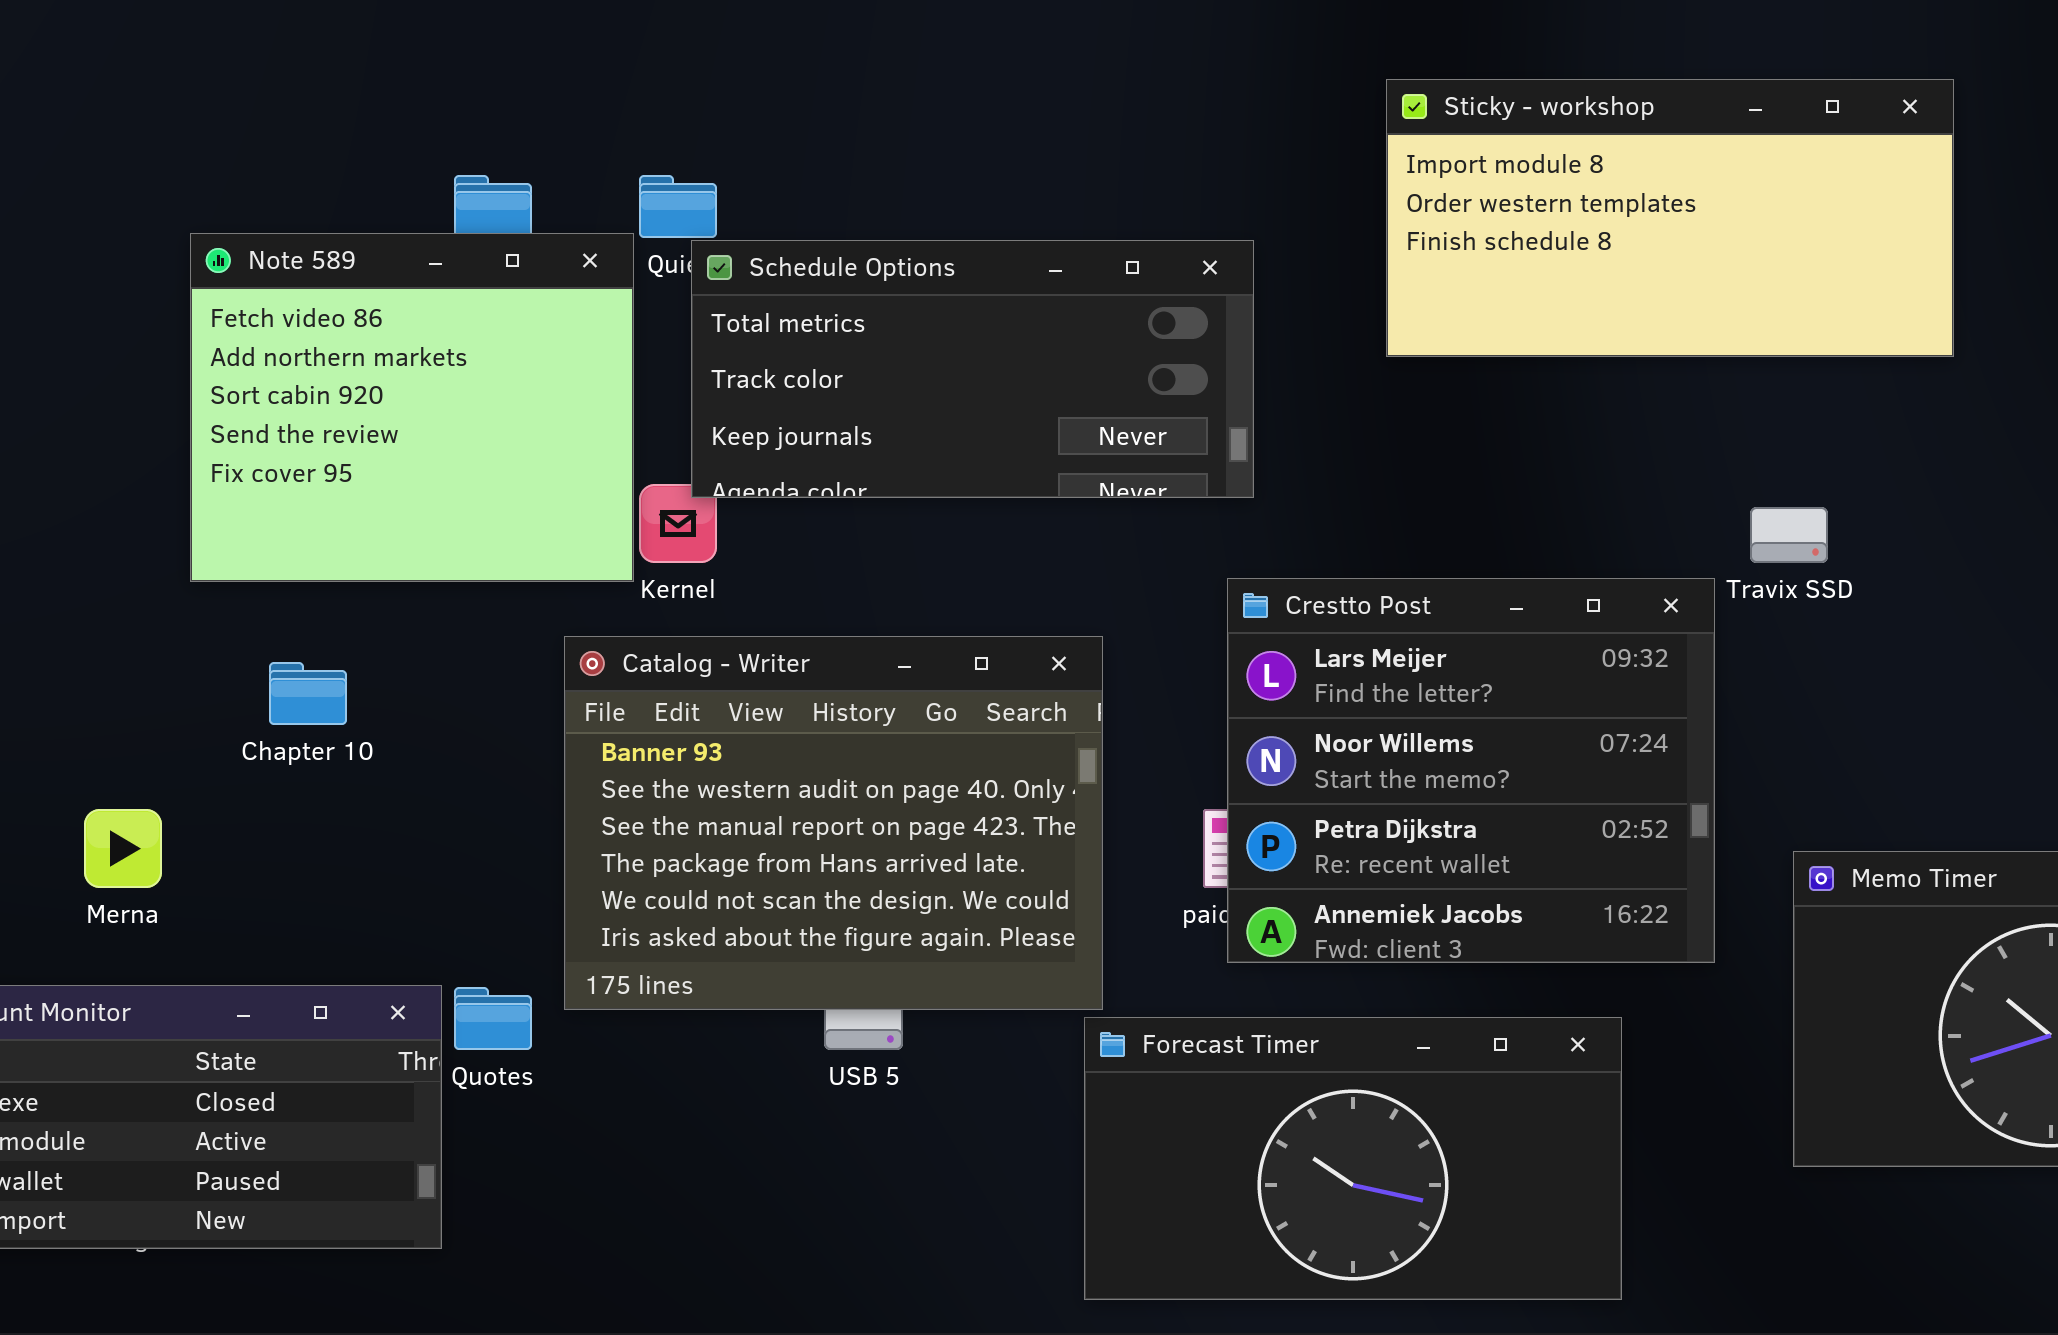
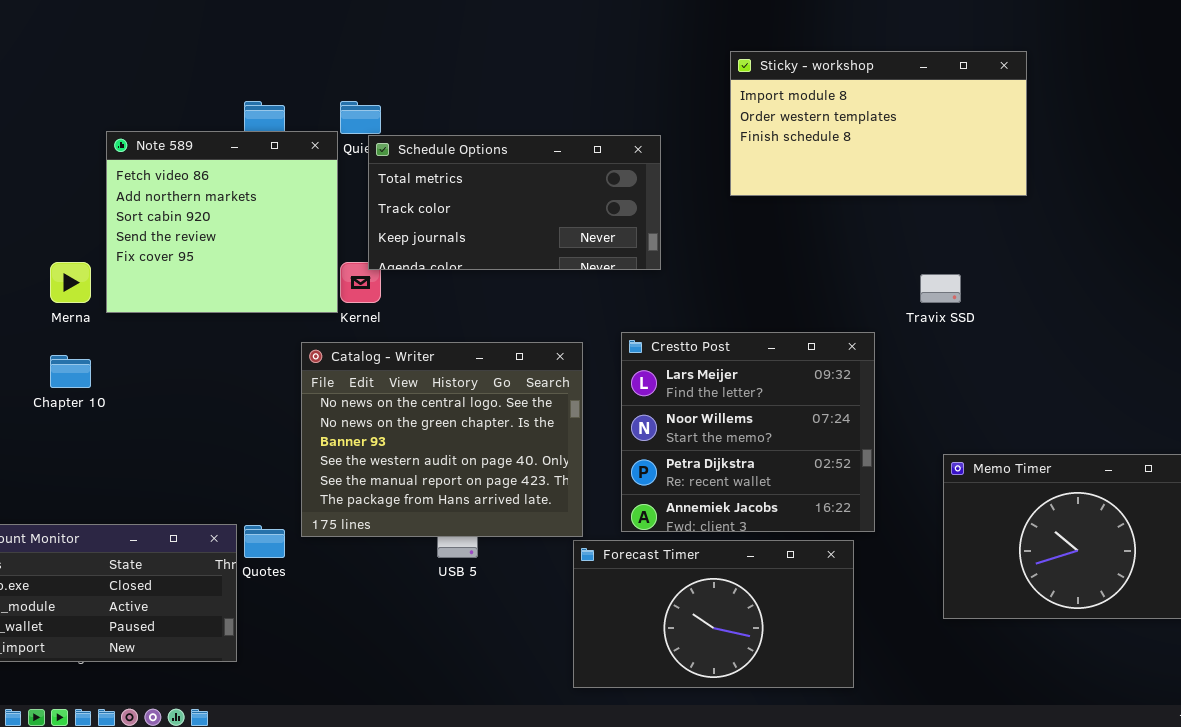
Crestto Post: [1227,578,1715,963] -> [621,332,875,532], moved
Catalog - Writer: [564,636,1103,1010] -> [301,342,583,537], scrolled up 2 rows
Chapter 10: [269,662,347,725] -> [50,355,91,388], moved
Merna: [84,809,162,888] -> [50,262,91,303], moved

